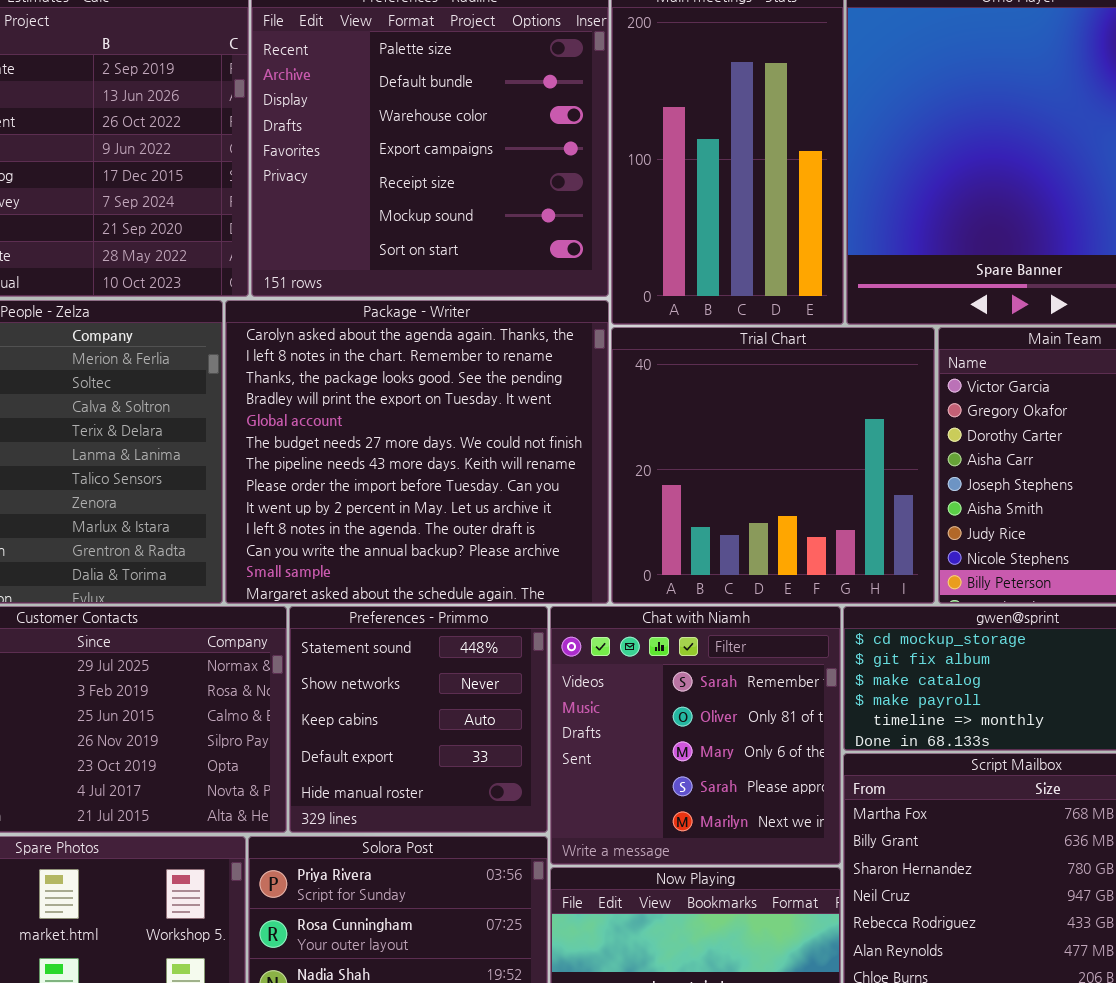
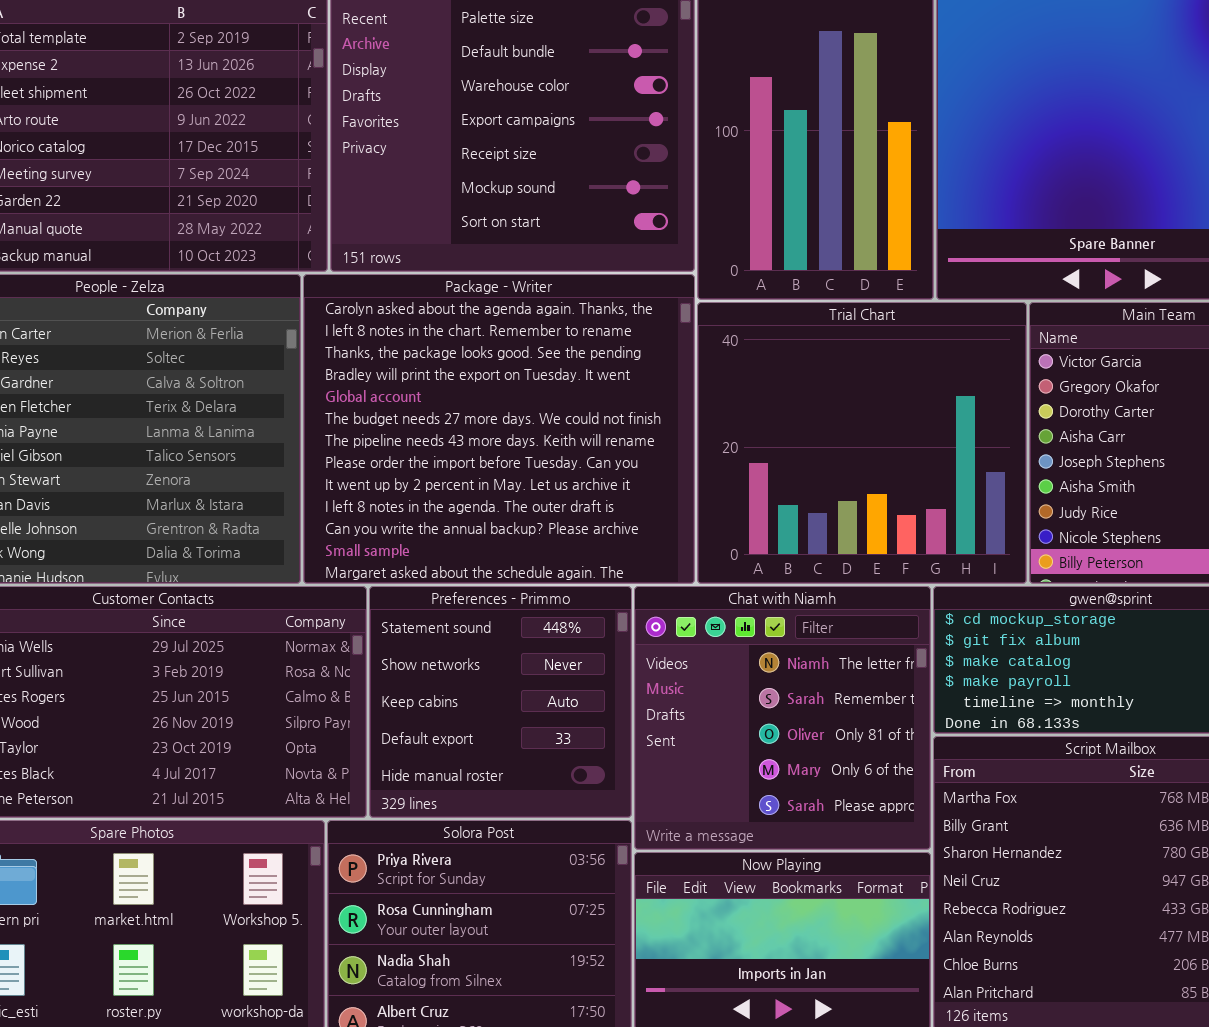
Chat with Niamh: [550,606,841,865] -> [634,586,931,850], scrolled up 1 row

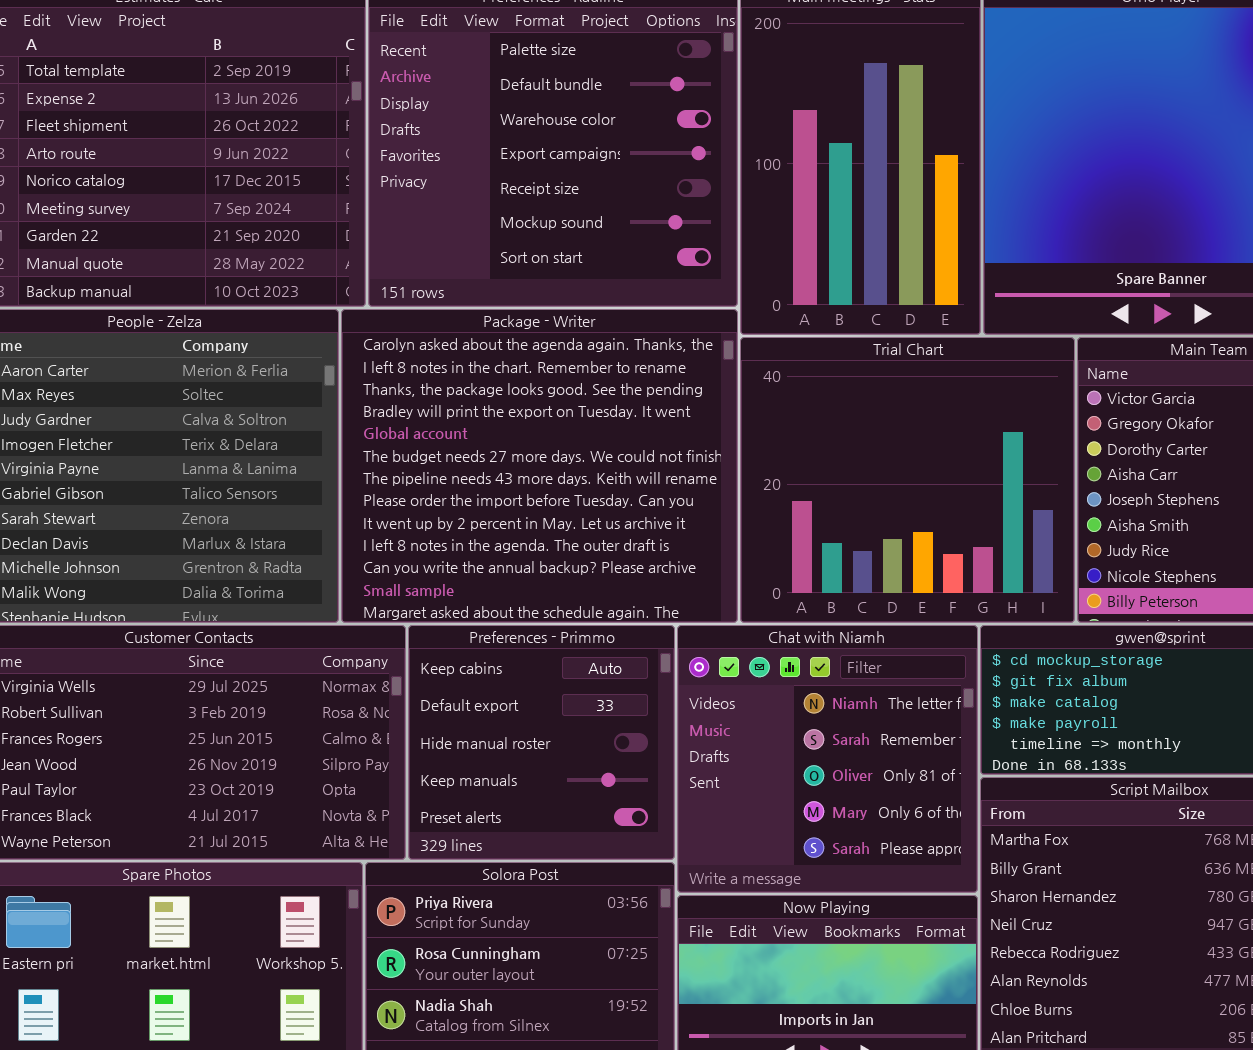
Preferences - Primmo: [369,586,632,818] -> [408,625,675,860], scrolled down 2 rows

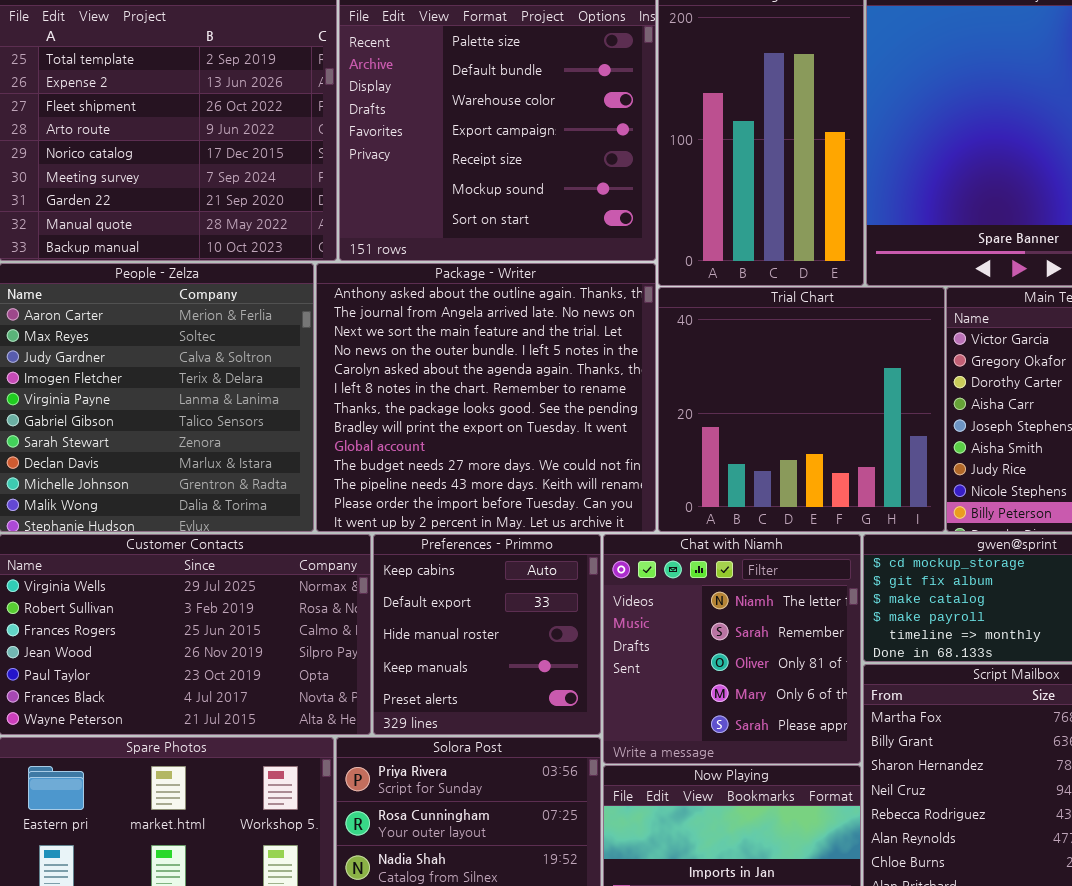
Package - Writer: [341,309,738,623] -> [316,263,656,532], scrolled up 4 rows

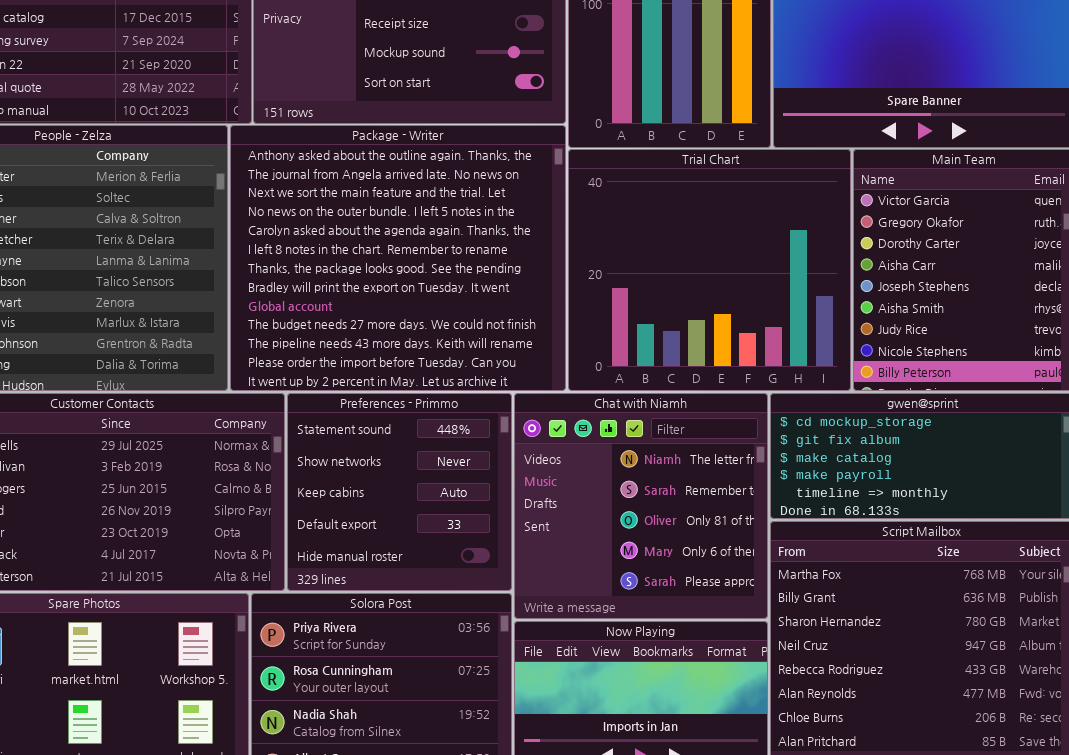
Preferences - Primmo: [373,534,601,735] -> [287,393,512,591], scrolled up 2 rows

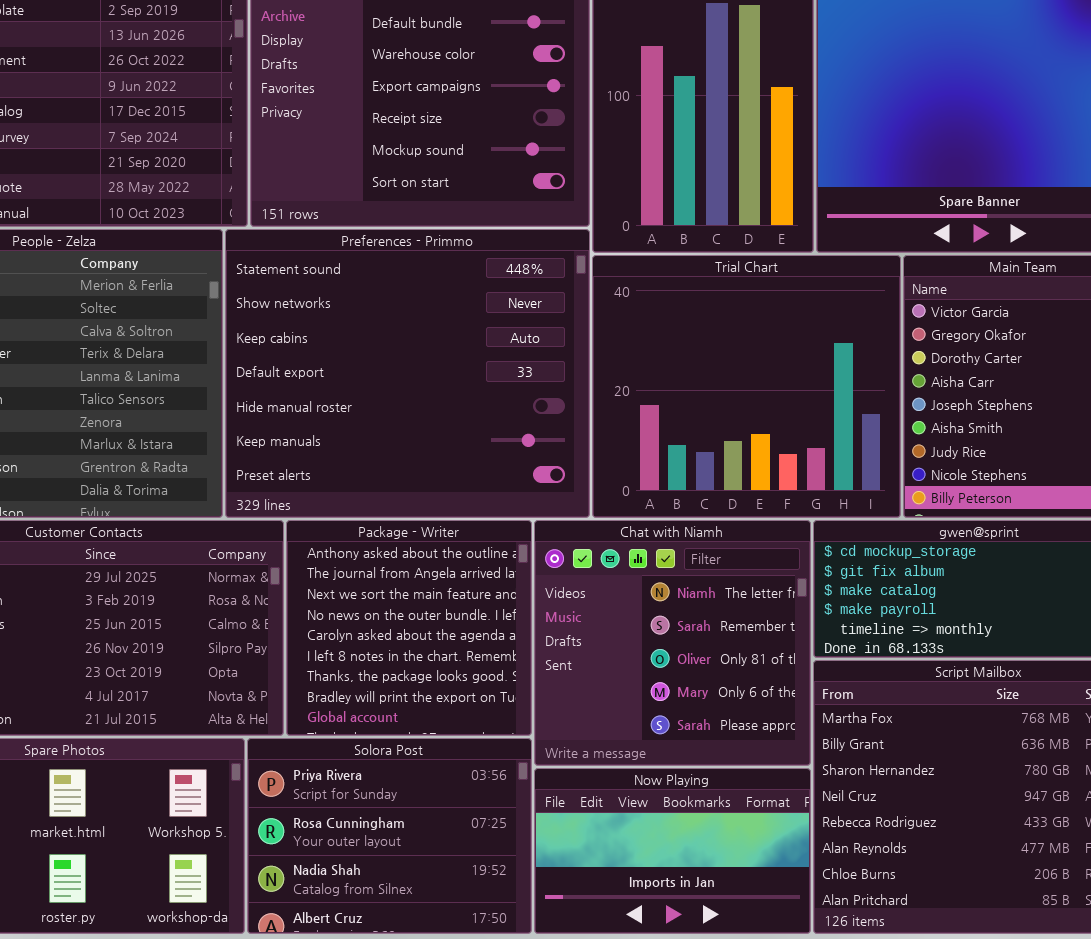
Package - Writer: [230,125,566,391] -> [286,520,532,736], moved, resized
Preferences - Primmo: [287,393,512,591] -> [225,229,590,518], moved, resized

